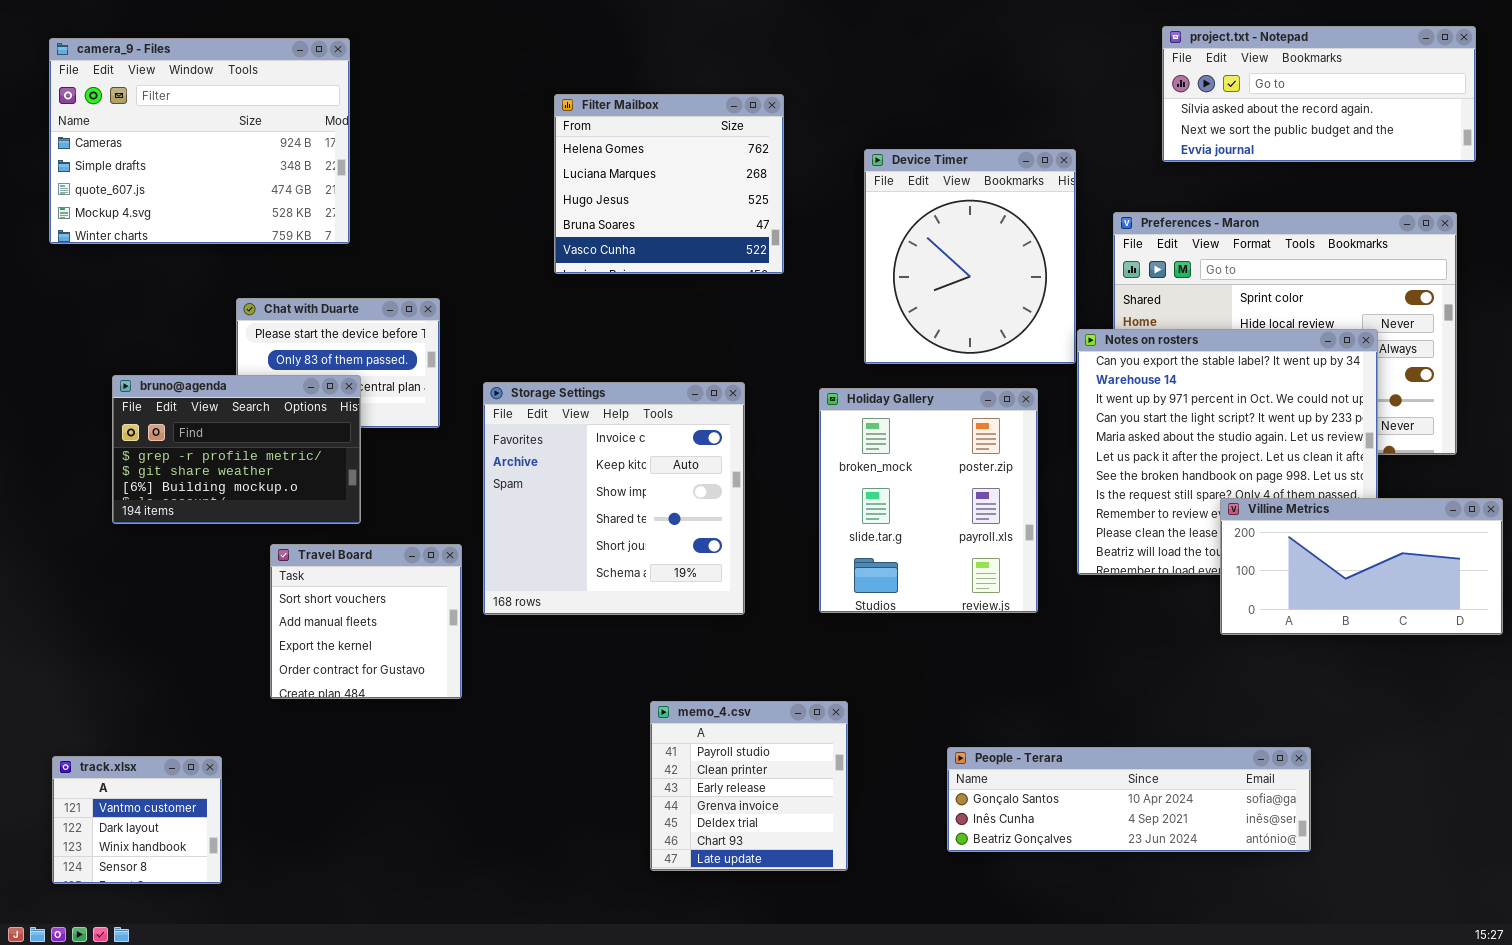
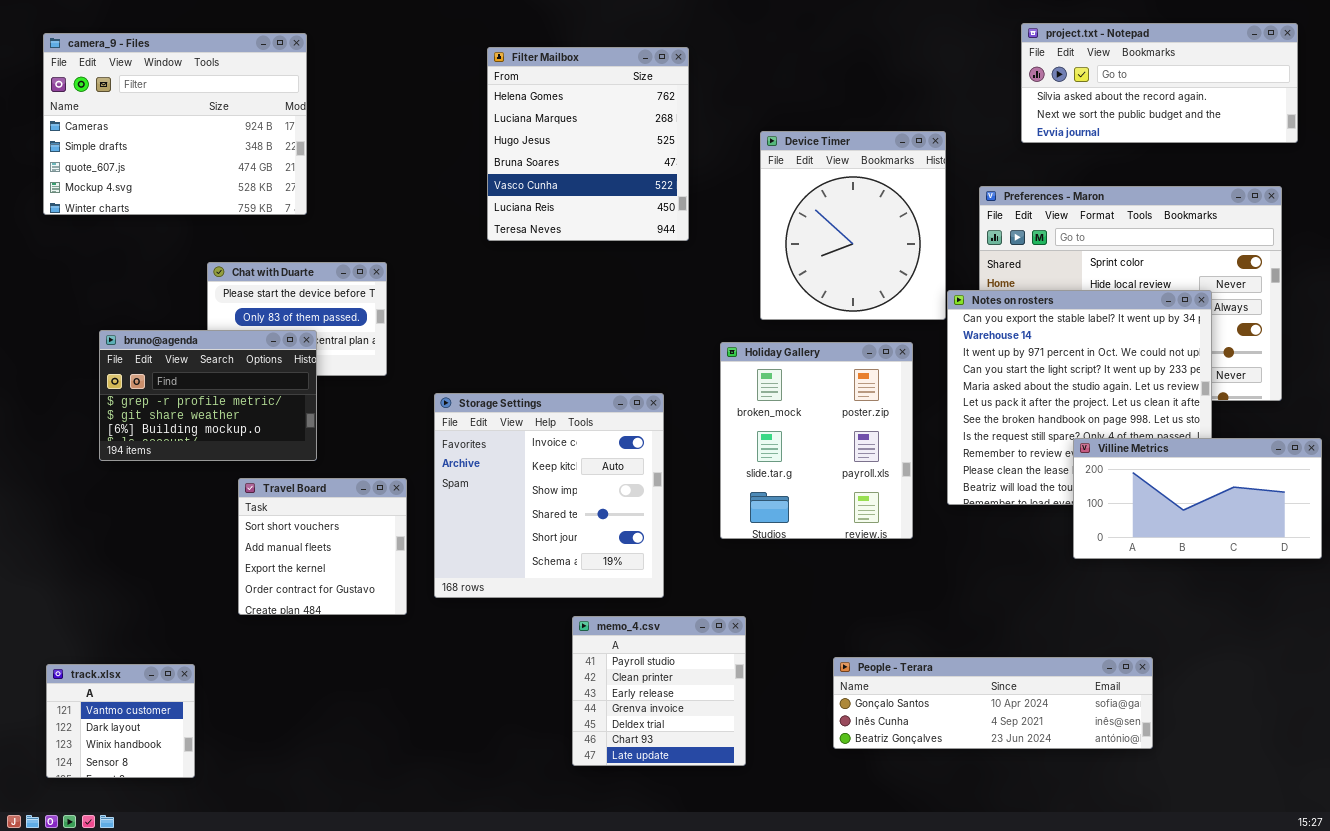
Filter Mailbox: [554,94,784,274] -> [487,47,689,241], resized
Storage Settings: [483,382,745,615] -> [434,393,664,598], moved

